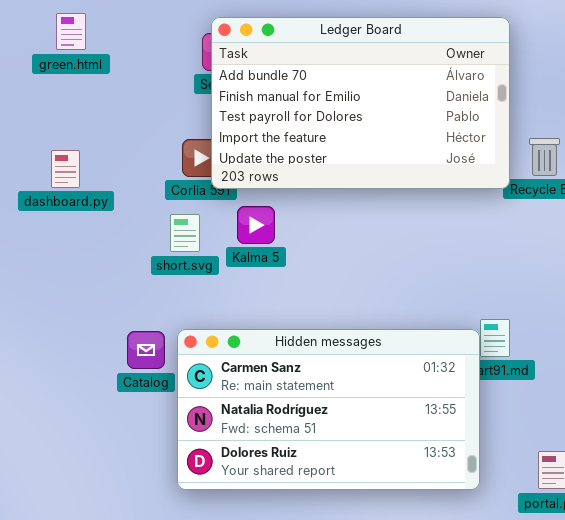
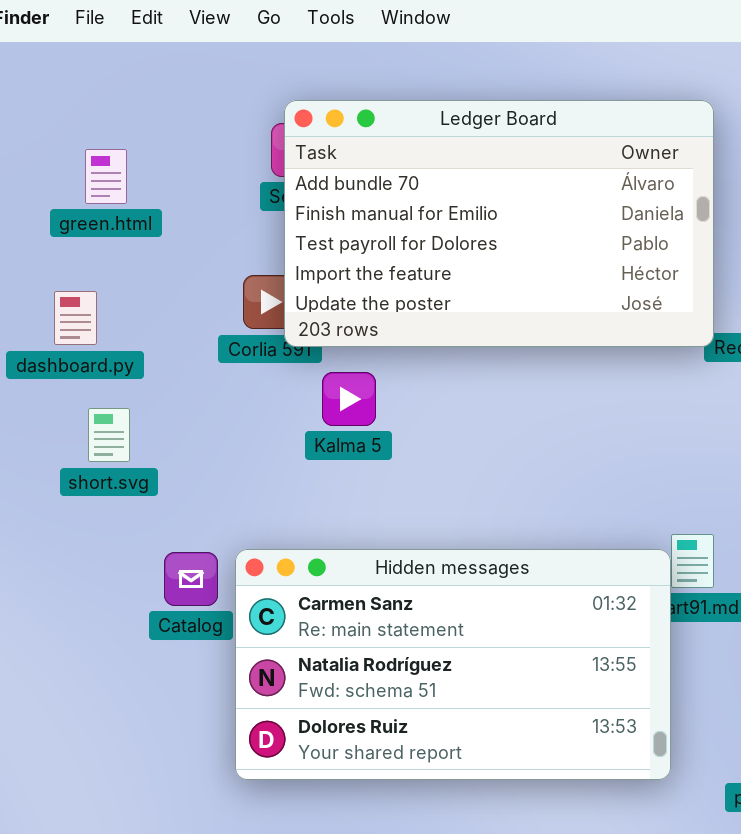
green.html: [56,13,86,50] -> [85,149,127,204], moved
short.svg: [170,214,200,252] -> [88,408,130,462], moved

